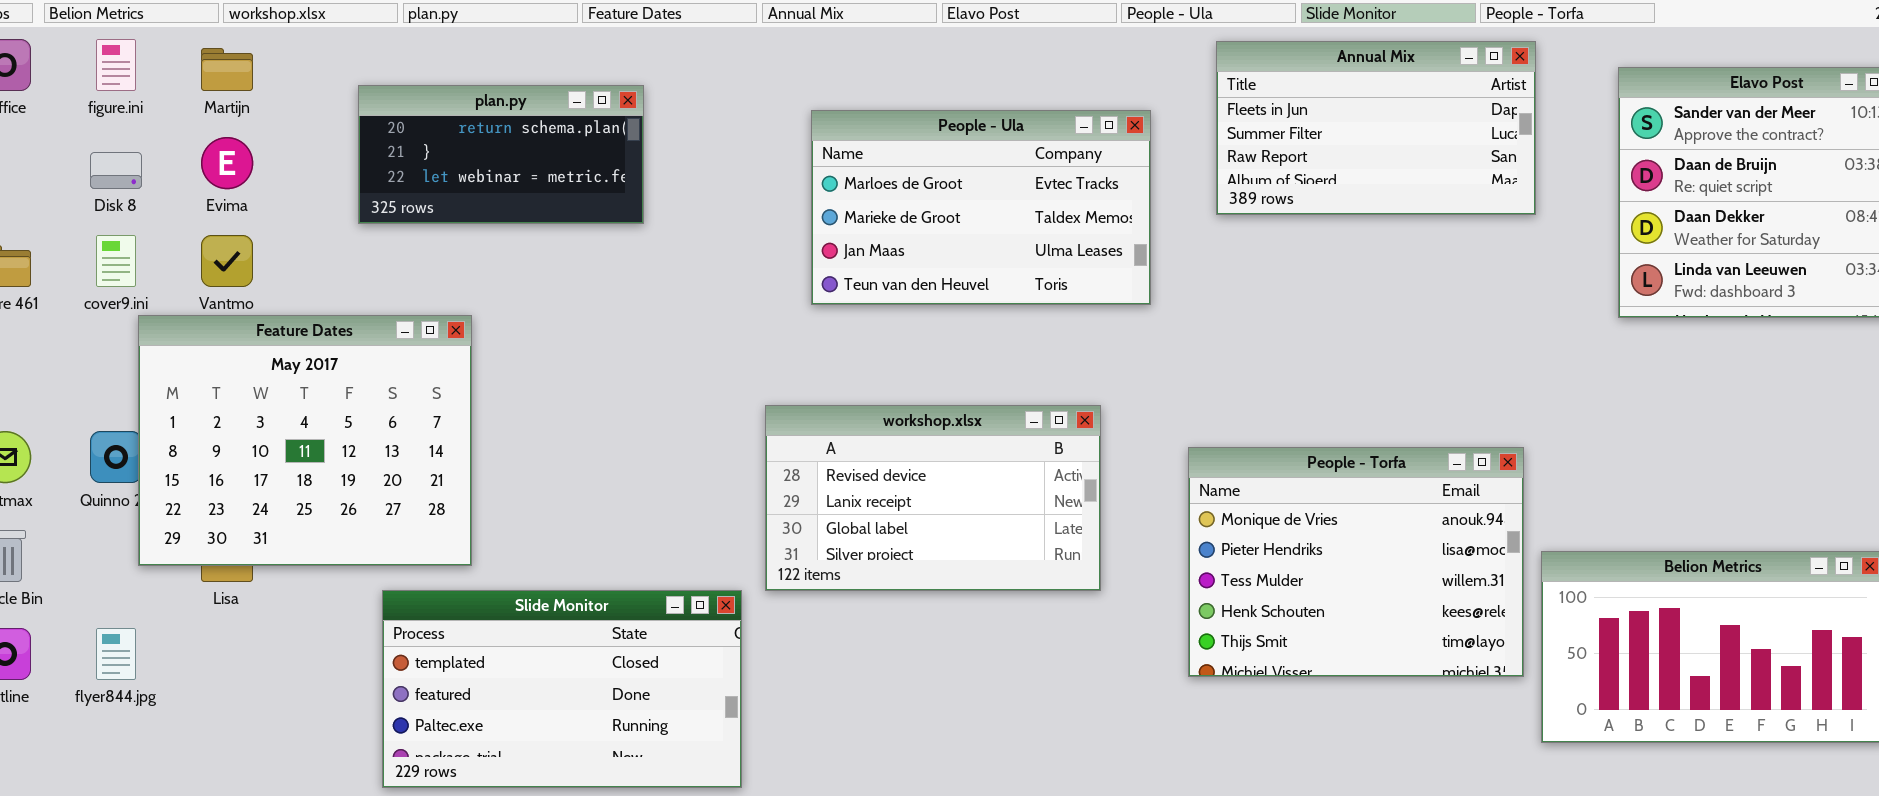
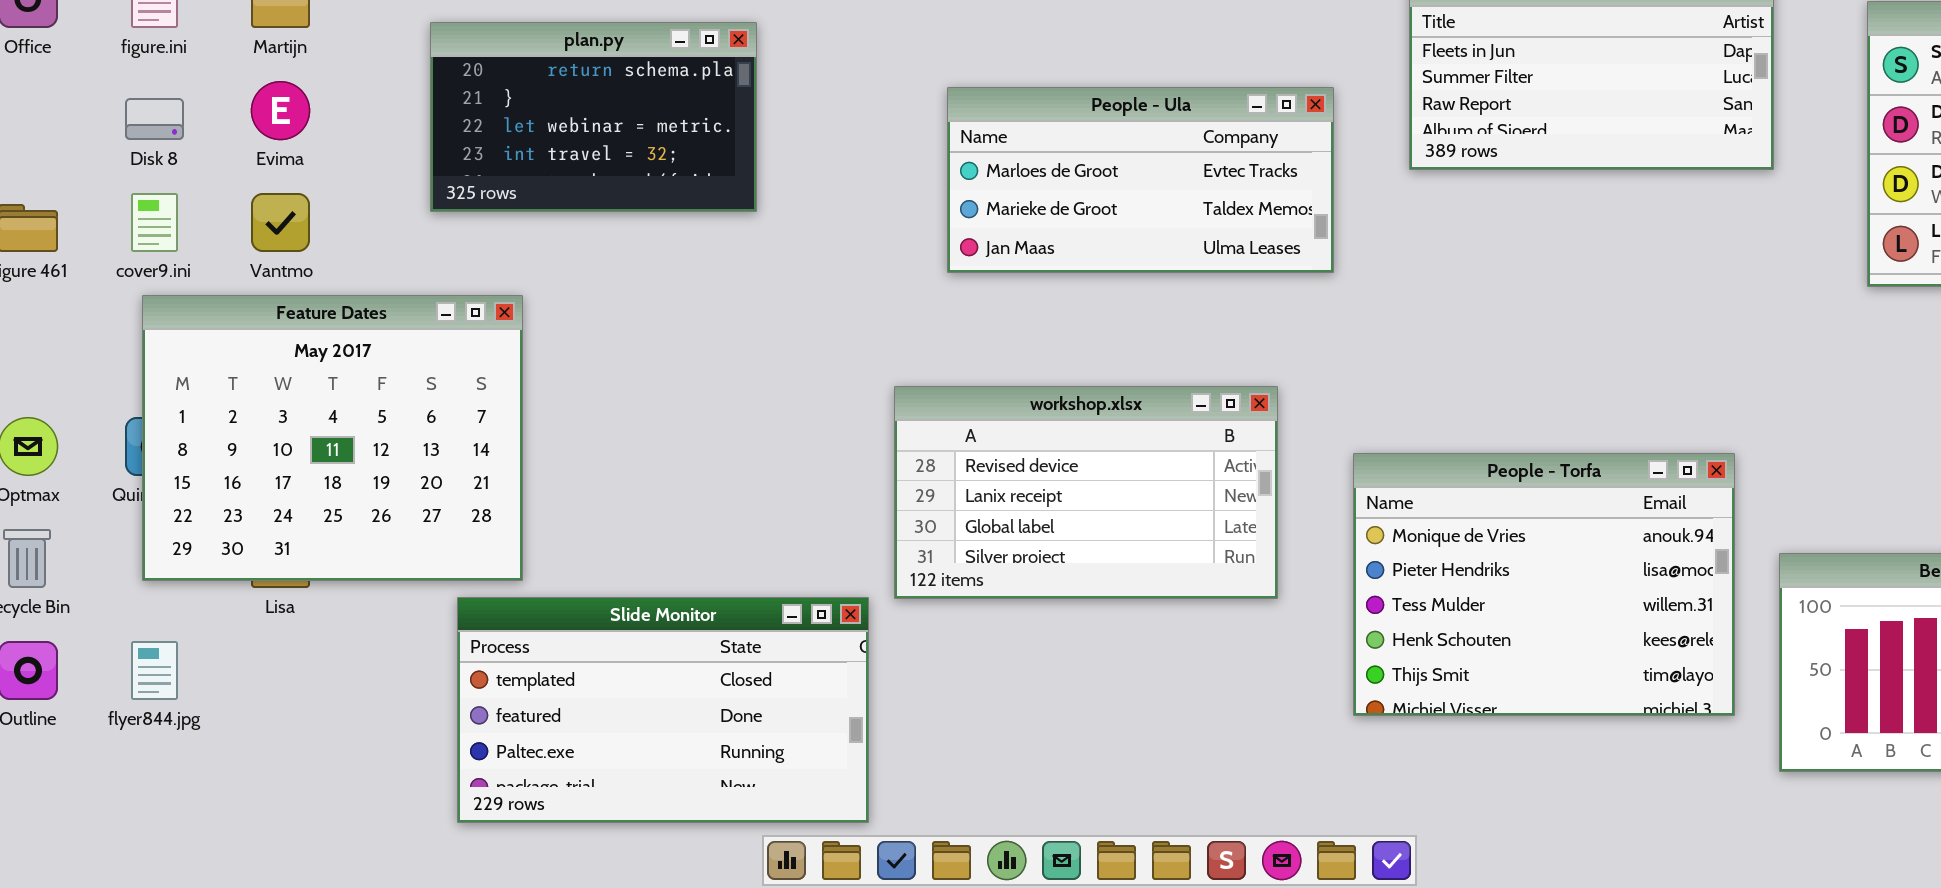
plan.py: [358,85,644,224] -> [430,22,757,212], resized
People - Ula: [811,110,1151,305] -> [947,87,1334,273], resized
Feature Dates: [138,315,472,566] -> [142,295,523,581], moved
People - Torfa: [1188,447,1524,677] -> [1353,453,1735,716], moved

